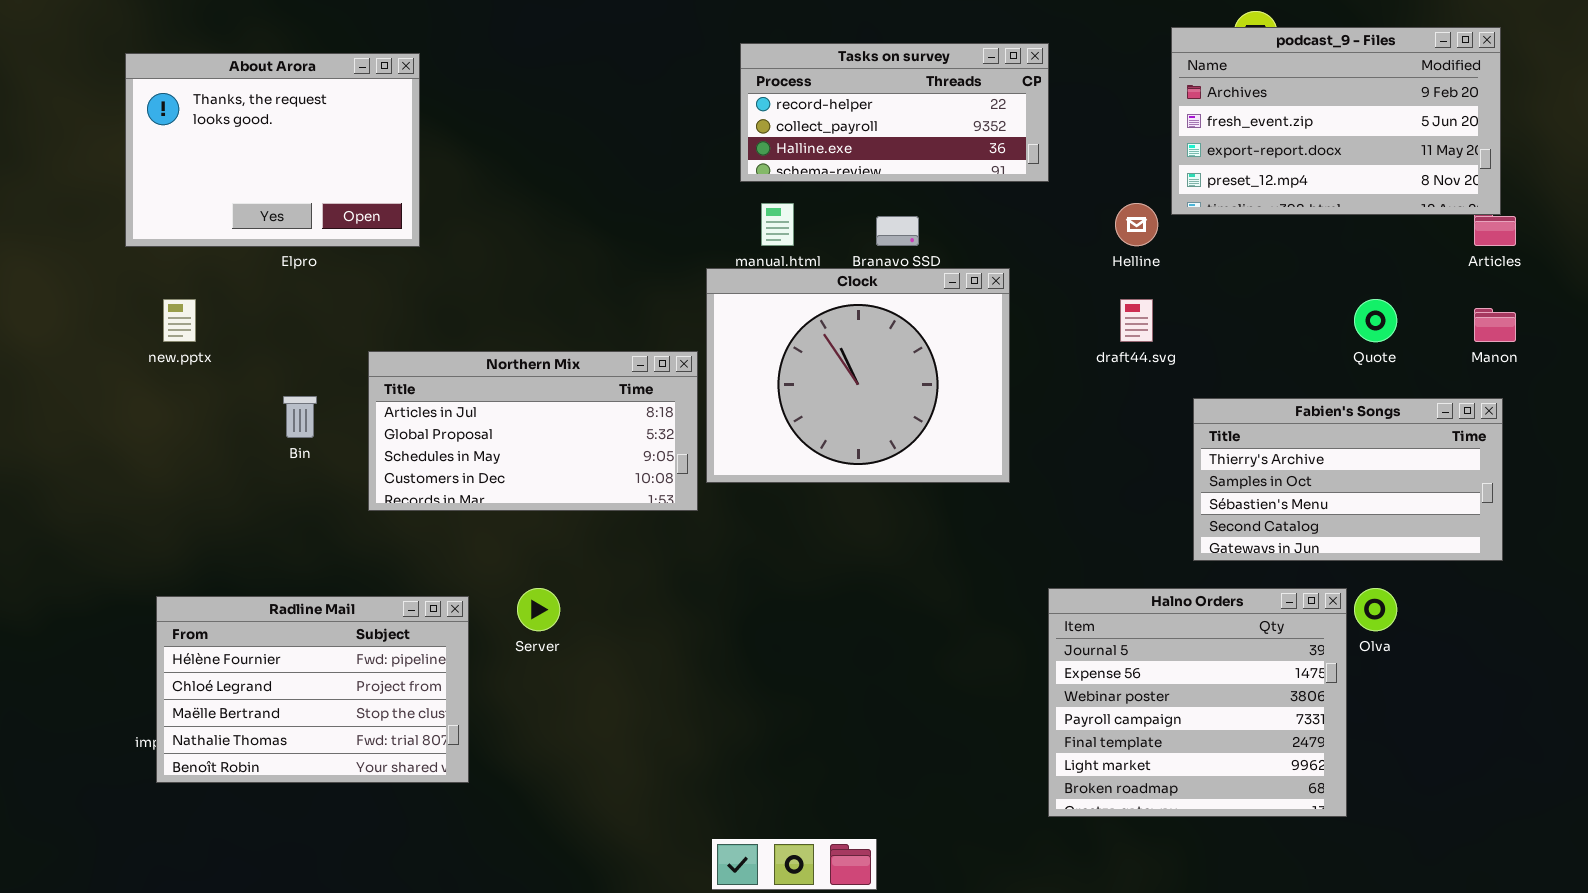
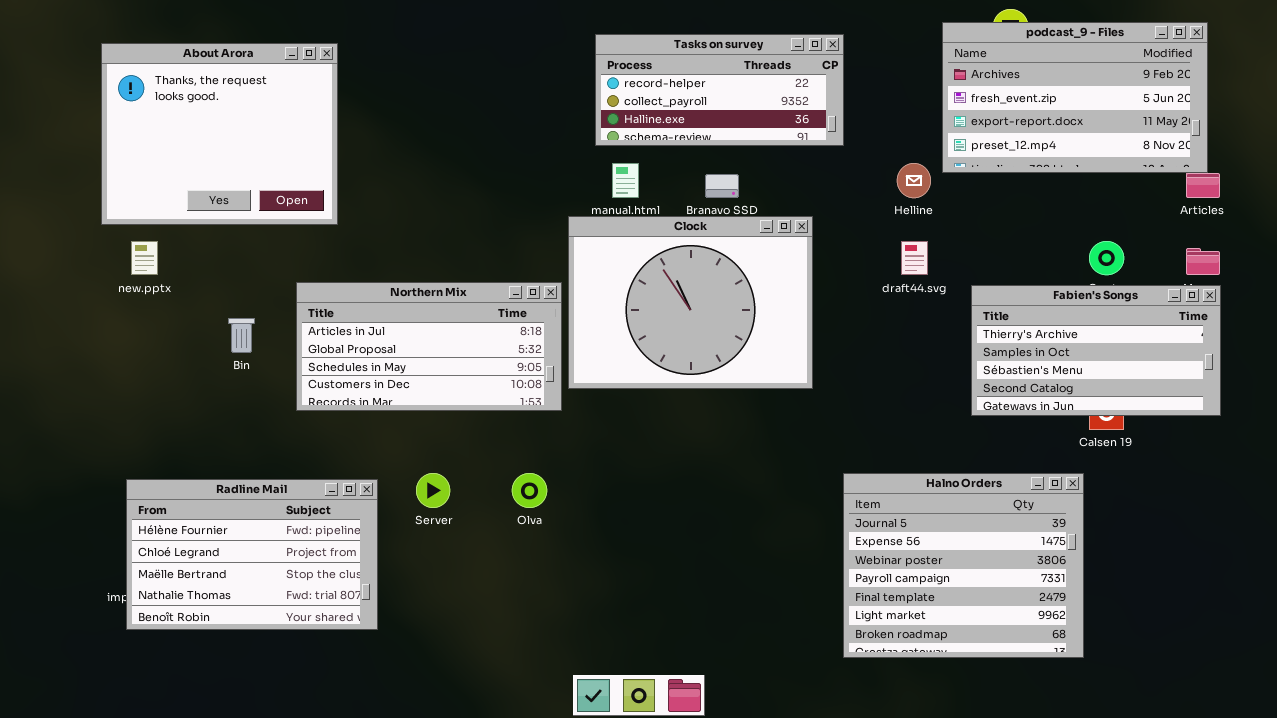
About Arora: [125,53,420,247] -> [101,43,338,225], resized
Fabien's Songs: [1193,398,1503,561] -> [971,285,1221,416], moved
Olva: [1354,588,1397,631] -> [512,473,547,508], moved

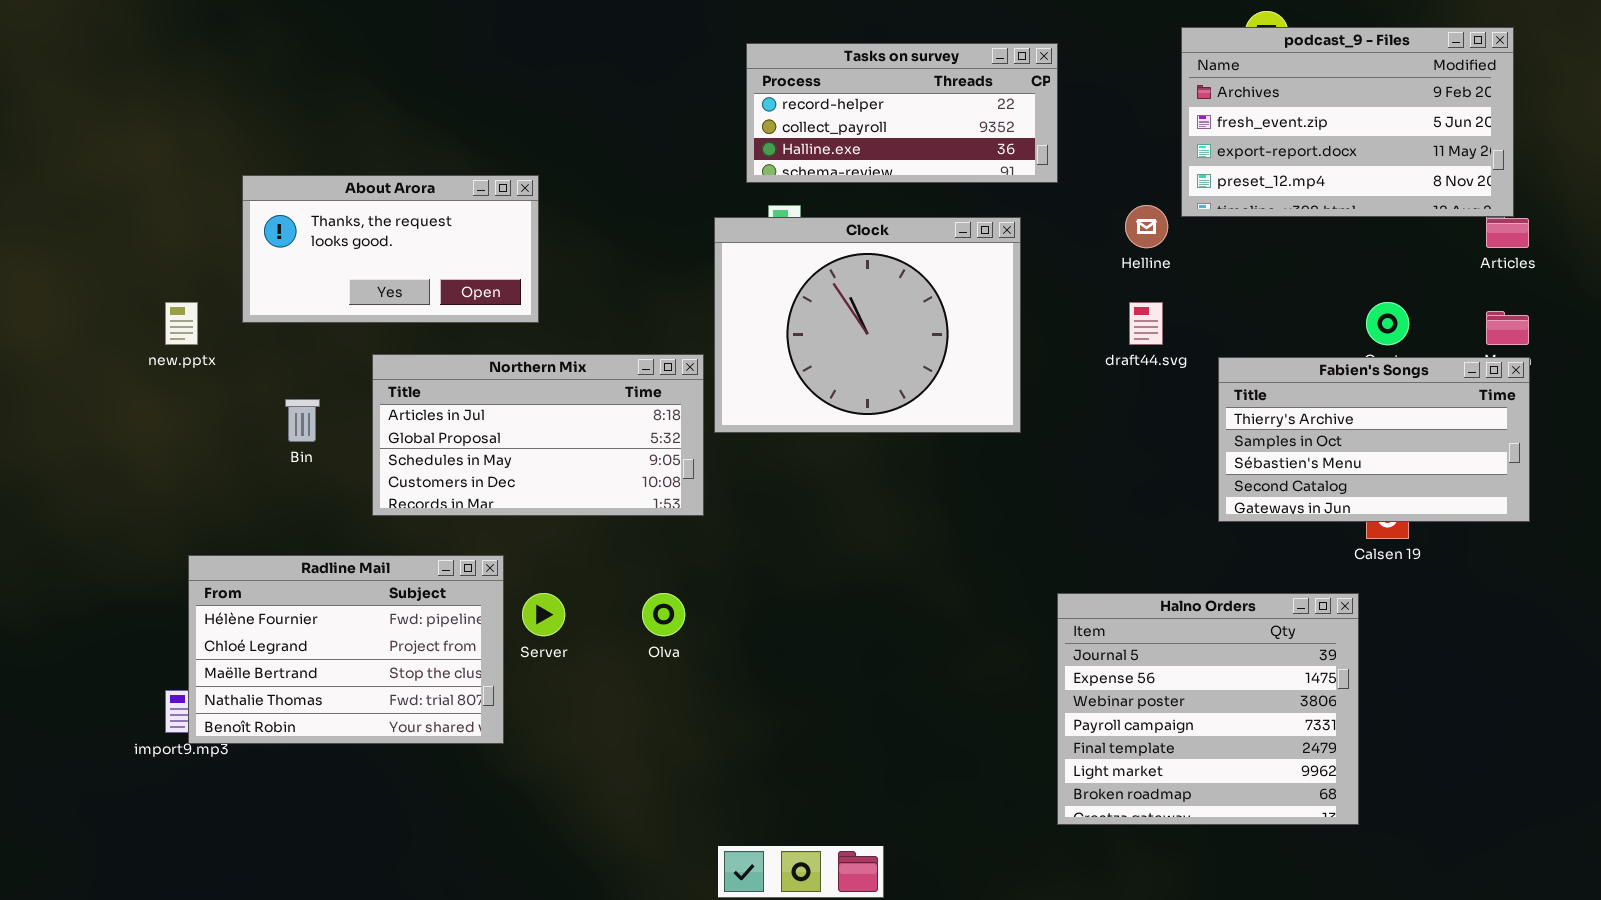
About Arora: [101,43,338,225] -> [242,175,539,323], moved, resized
Clock: [568,216,813,389] -> [714,217,1021,433], moved
Radline Mail: [126,479,378,630] -> [188,555,504,744], moved

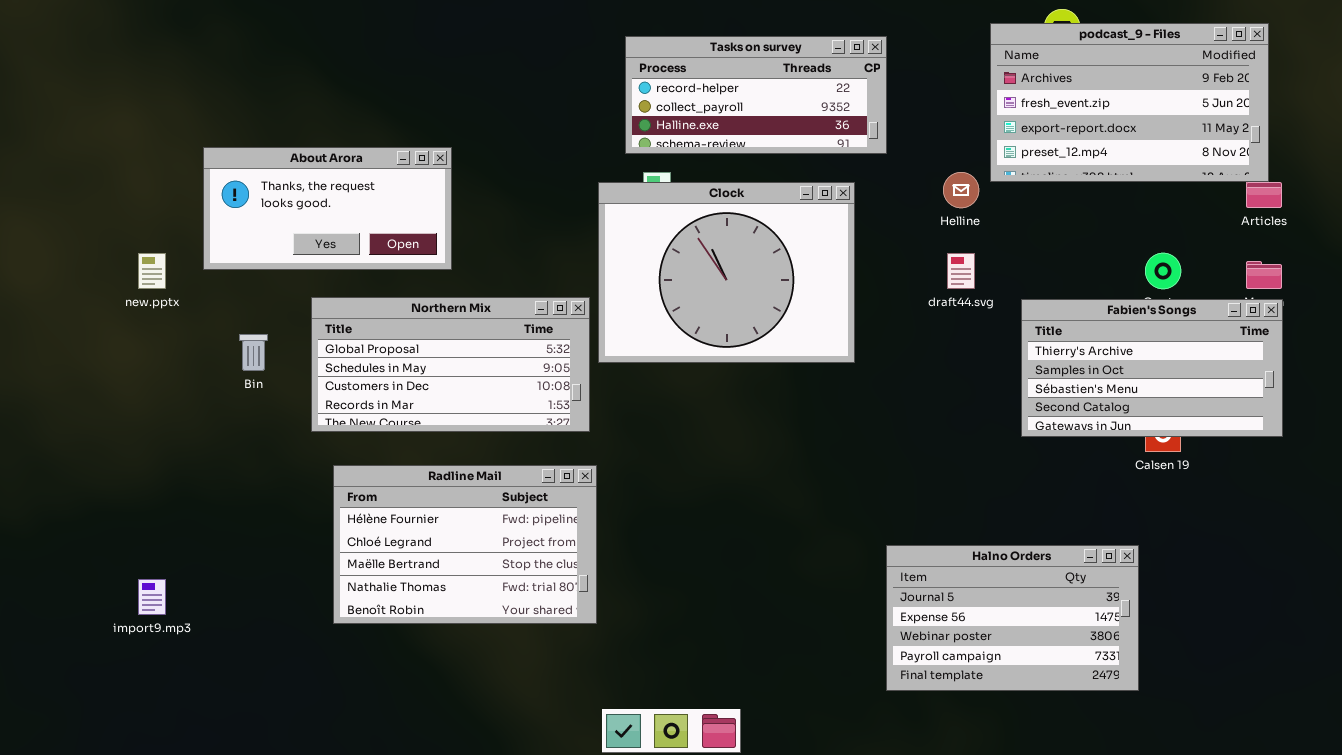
Northern Mix: [372,354,704,516] -> [311,297,590,432], scrolled down 1 row
Radline Mail: [188,555,504,744] -> [333,465,597,624], moved
Halno Orders: [1057,593,1359,825] -> [886,545,1139,691], resized

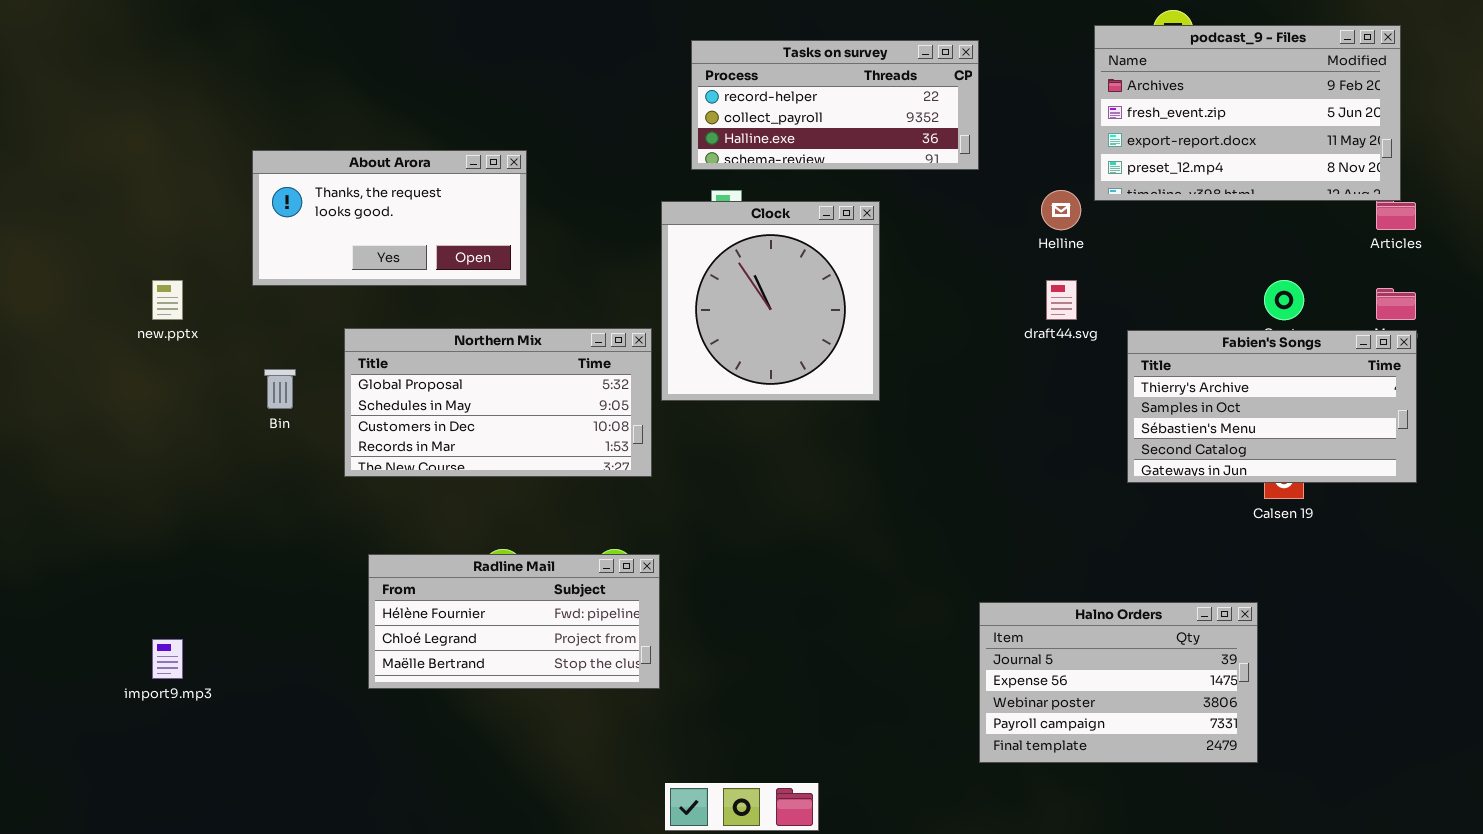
About Arora: [203,147,452,270] -> [252,150,527,286], moved
Clock: [598,182,855,363] -> [661,201,880,401], resized
Radline Mail: [333,465,597,624] -> [368,554,660,689], resized

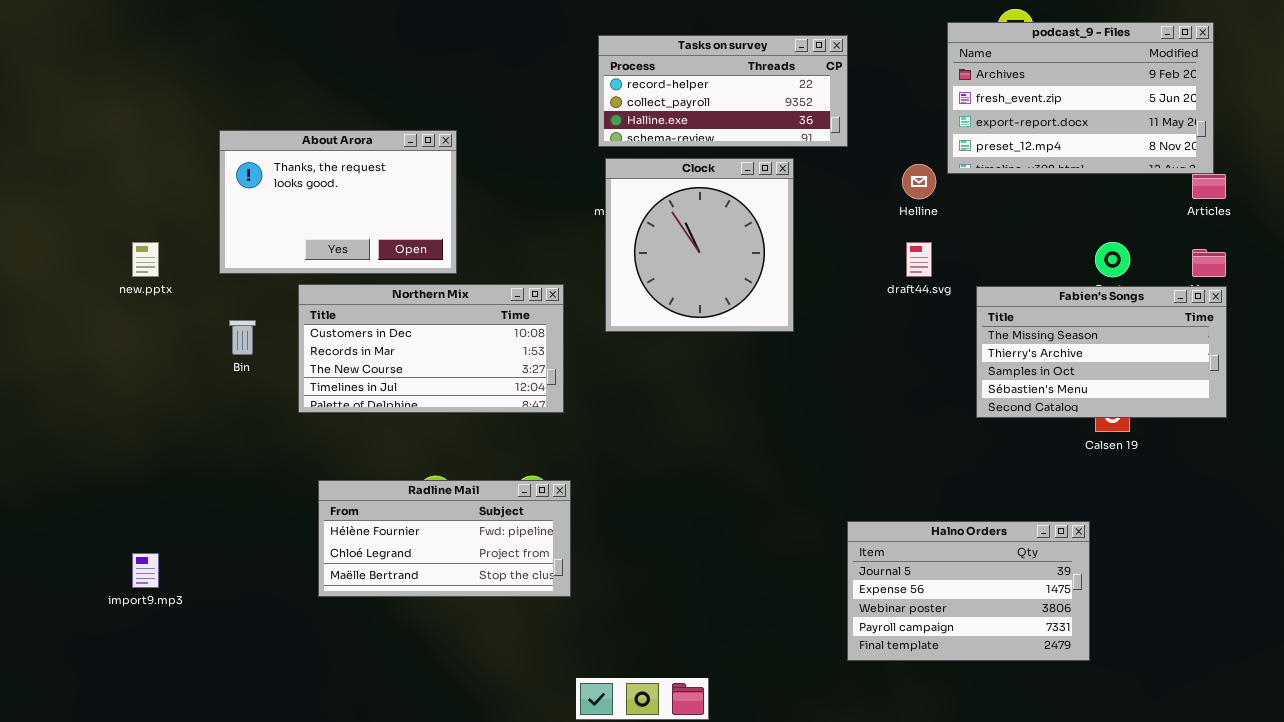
About Arora: [252,150,527,286] -> [219,130,457,274], resized
Clock: [661,201,880,401] -> [605,158,794,332], moved
Northern Mix: [344,328,652,477] -> [298,284,564,413], scrolled down 2 rows
Fabien's Songs: [1127,330,1417,483] -> [976,286,1227,418], scrolled up 1 row

